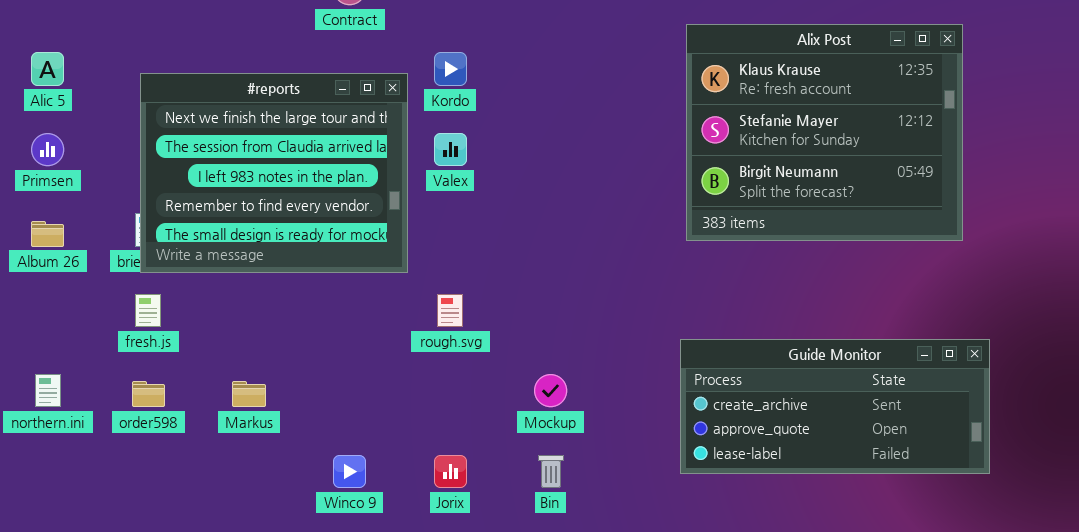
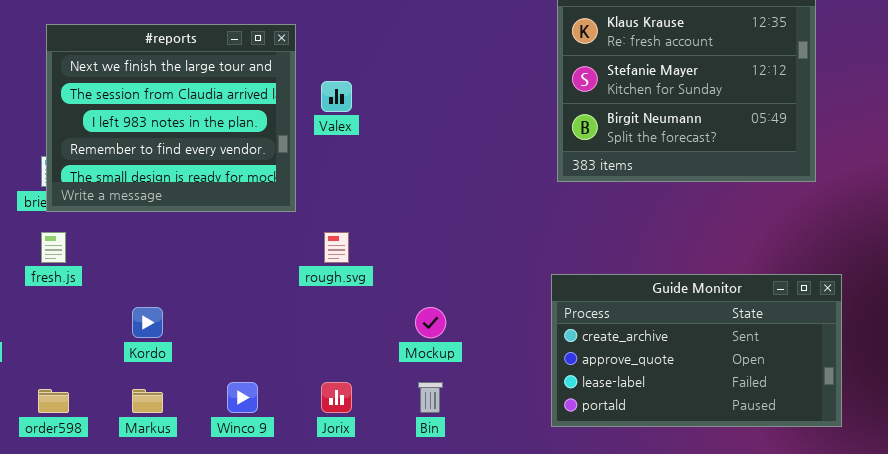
Kordo: [434,52,467,86] -> [132,307,163,338], moved
Guide Monitor: [680,339,990,474] -> [551,274,842,427], resized
order598: [132,381,165,407] -> [38,389,69,413], moved
Markus: [232,381,266,407] -> [132,389,163,413], moved

